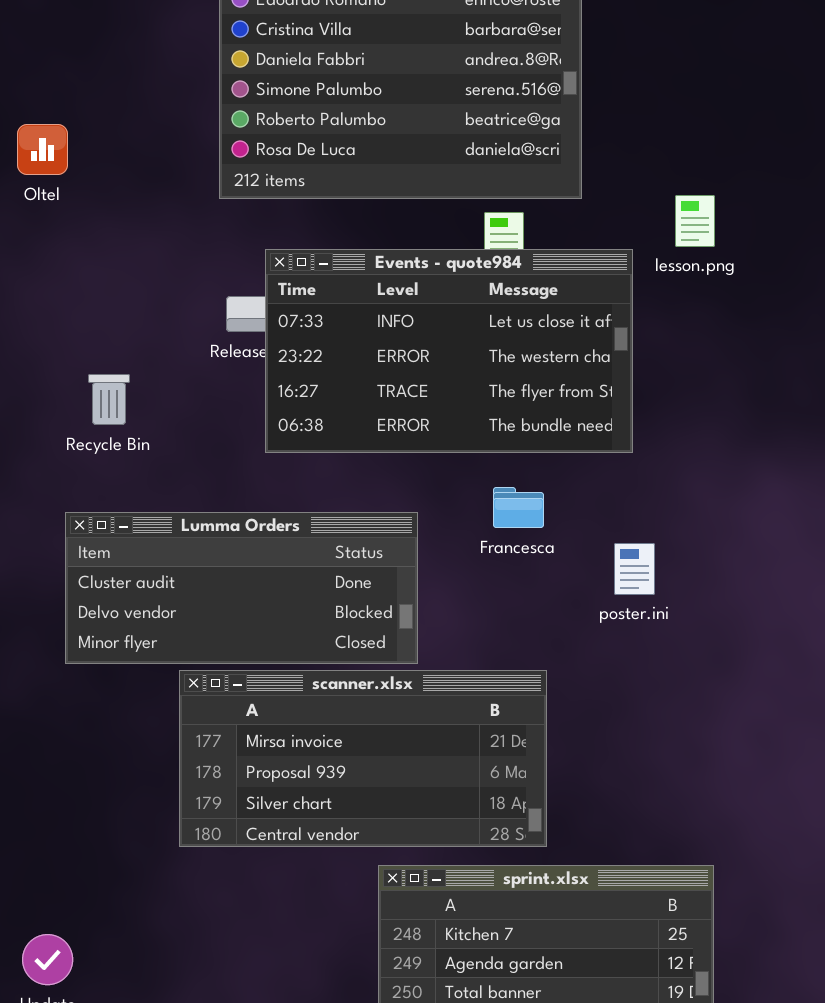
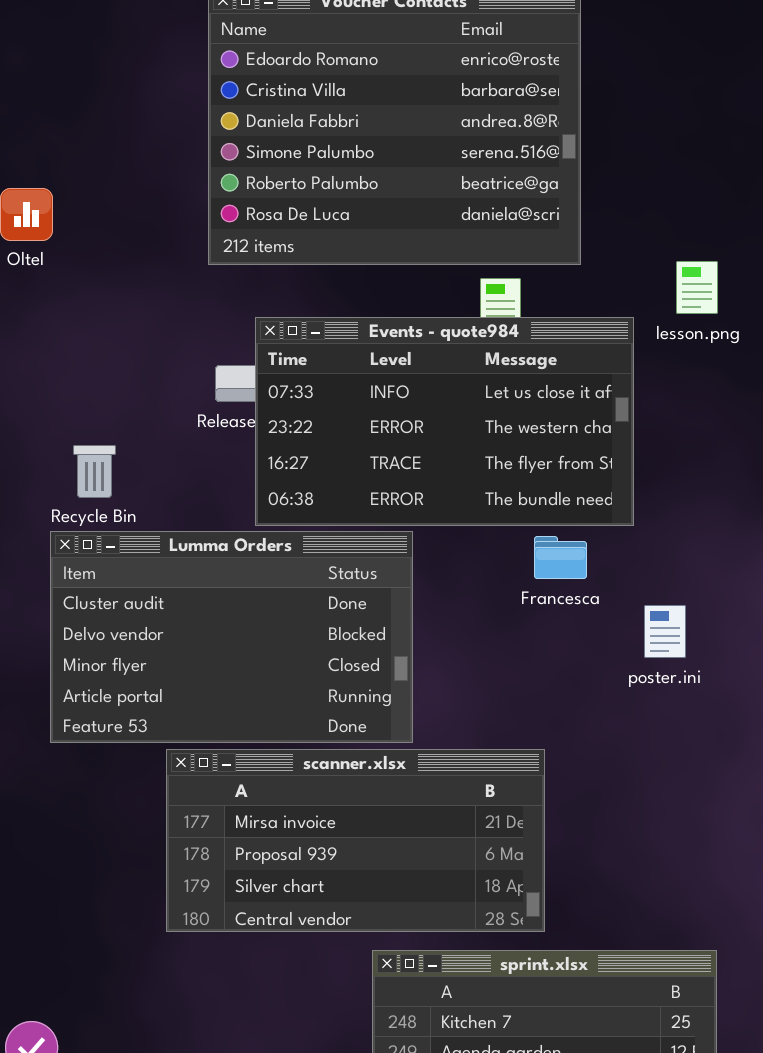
Francesca: [493,487,544,528] -> [534,536,587,579], moved
Lumma Orders: [65,512,418,664] -> [50,531,413,743], resized
poster.ini: [614,543,655,595] -> [644,605,686,658], moved

